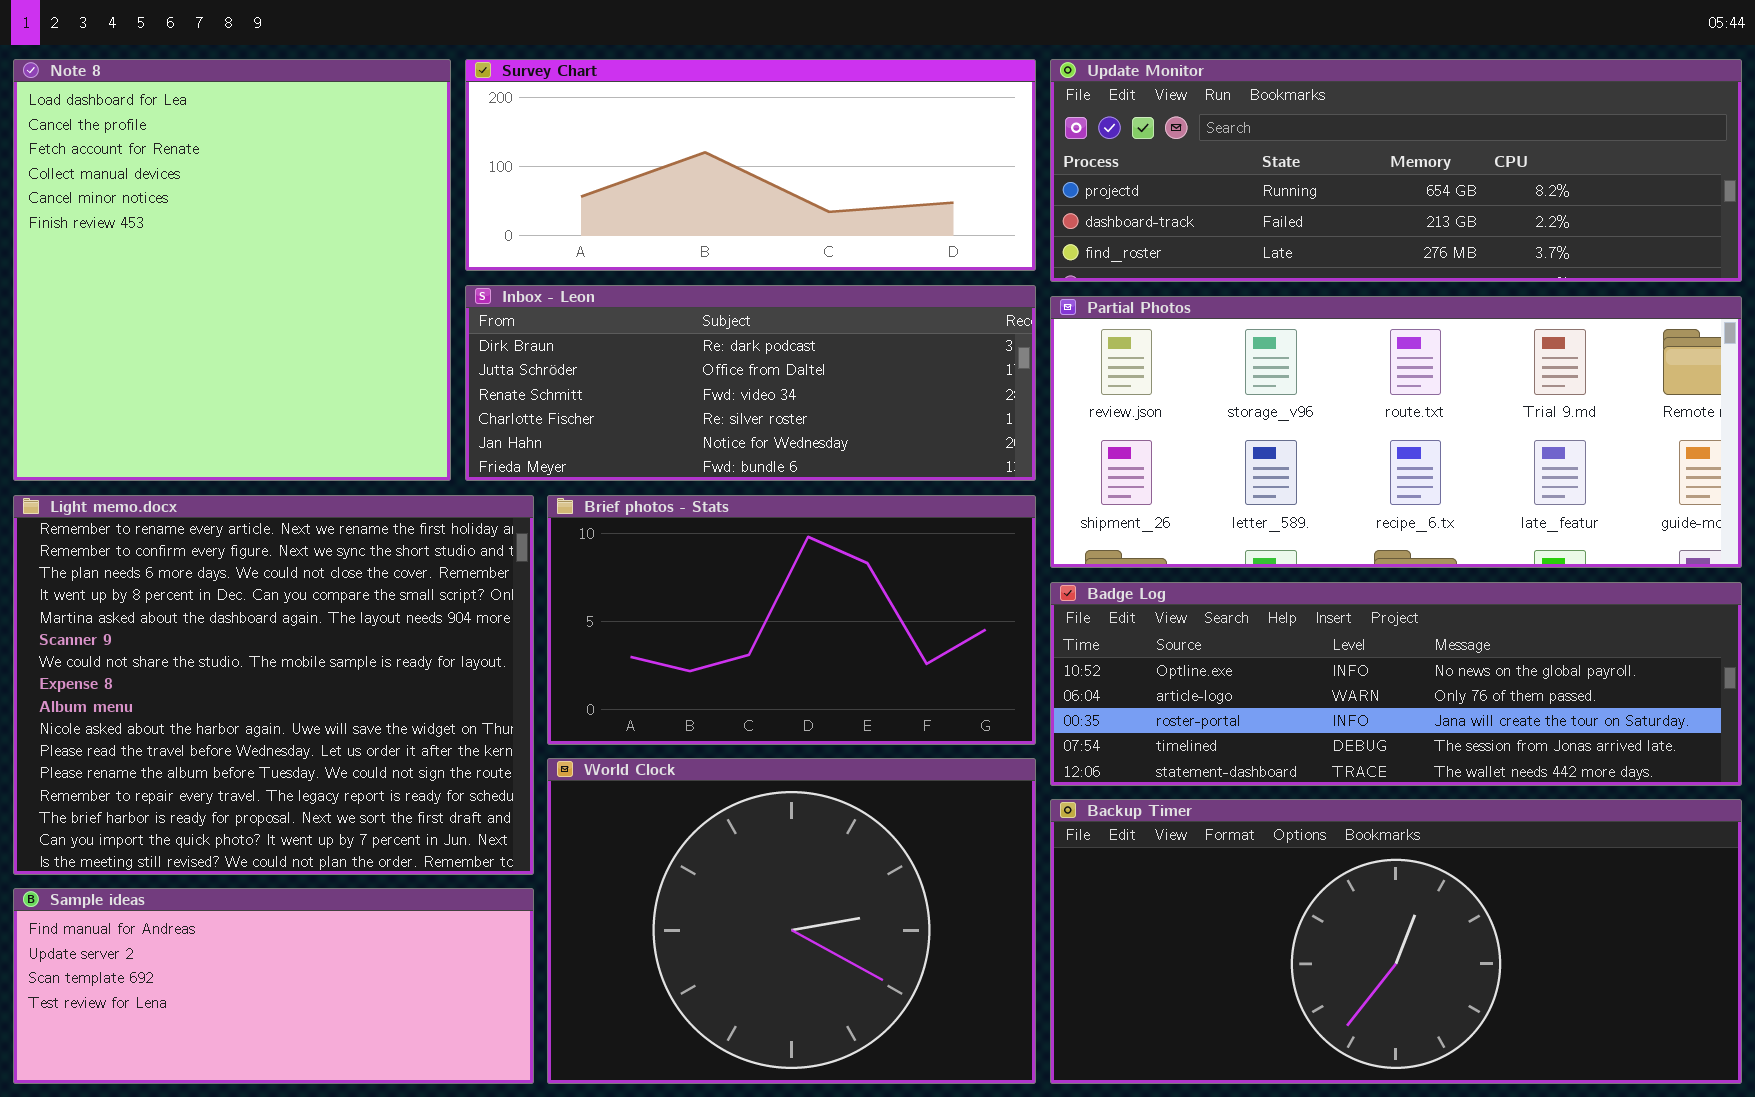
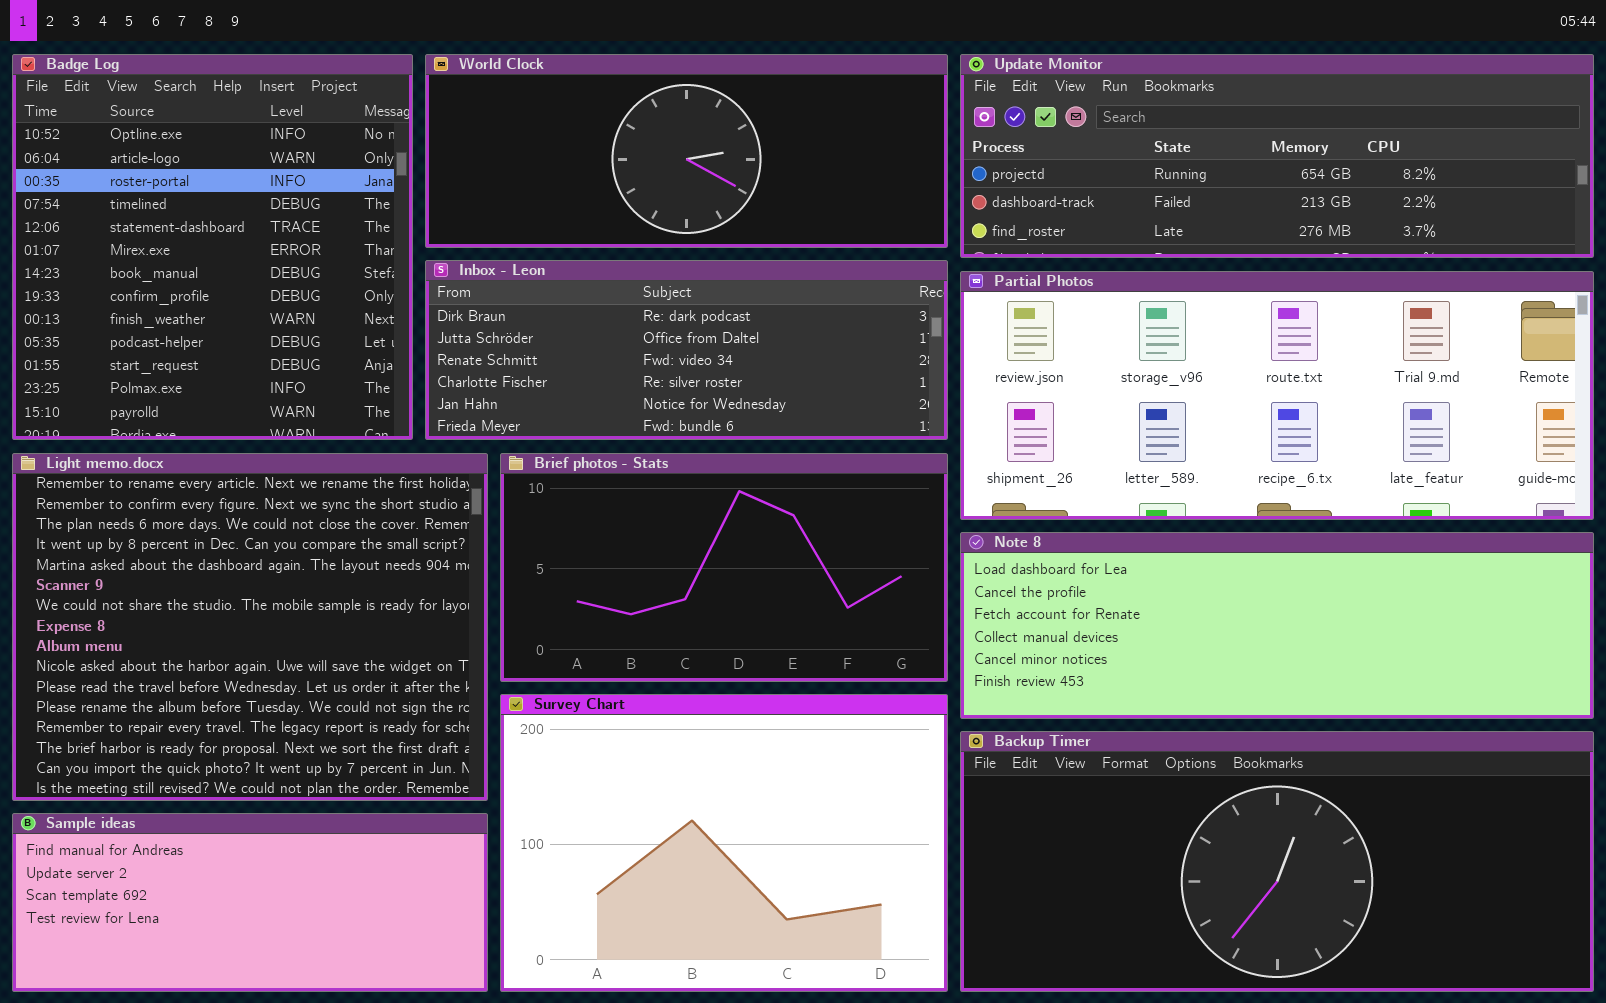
Note 8: [13,59,451,481] -> [960,532,1594,719], moved, resized
Survey Chart: [465,59,1036,271] -> [500,694,948,992], moved, resized
Badge Log: [1050,582,1742,786] -> [12,54,413,440], moved, resized
World Clock: [547,758,1036,1084] -> [425,54,948,248], moved, resized

